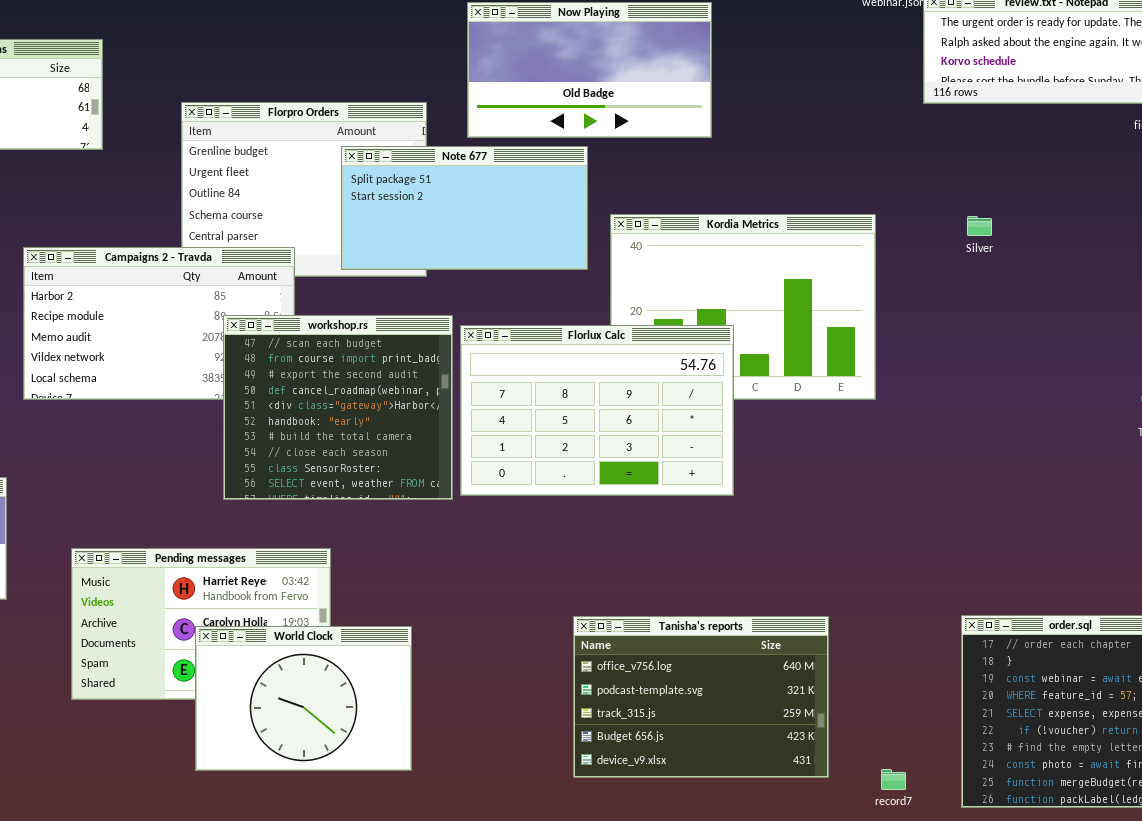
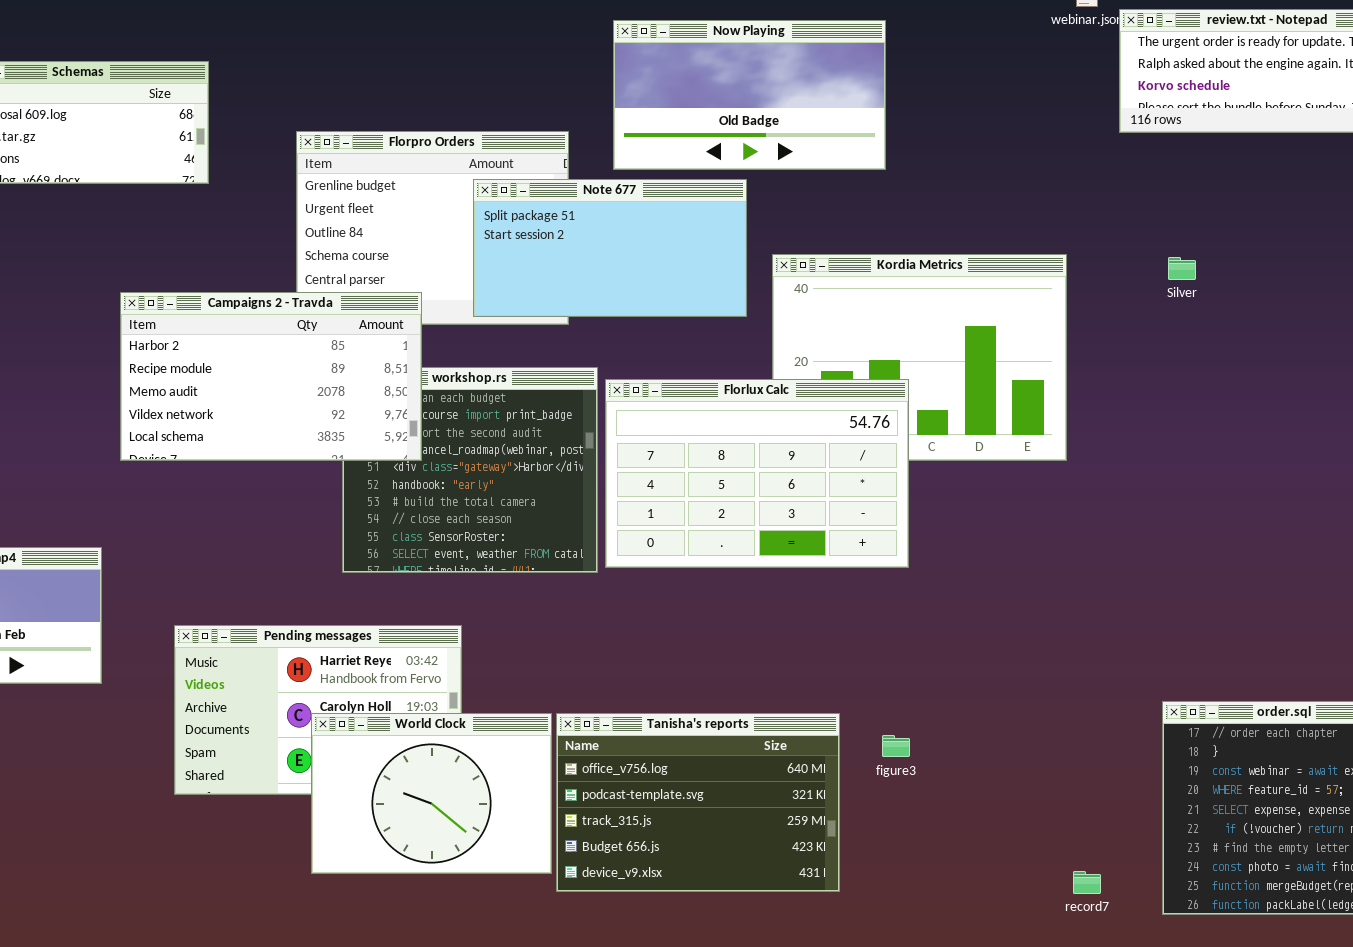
Campaigns 2 - Travda: [23,247,295,400] -> [120,292,422,461], raised
Tanisha's reports: [573,616,829,778] -> [556,713,840,892], moved

